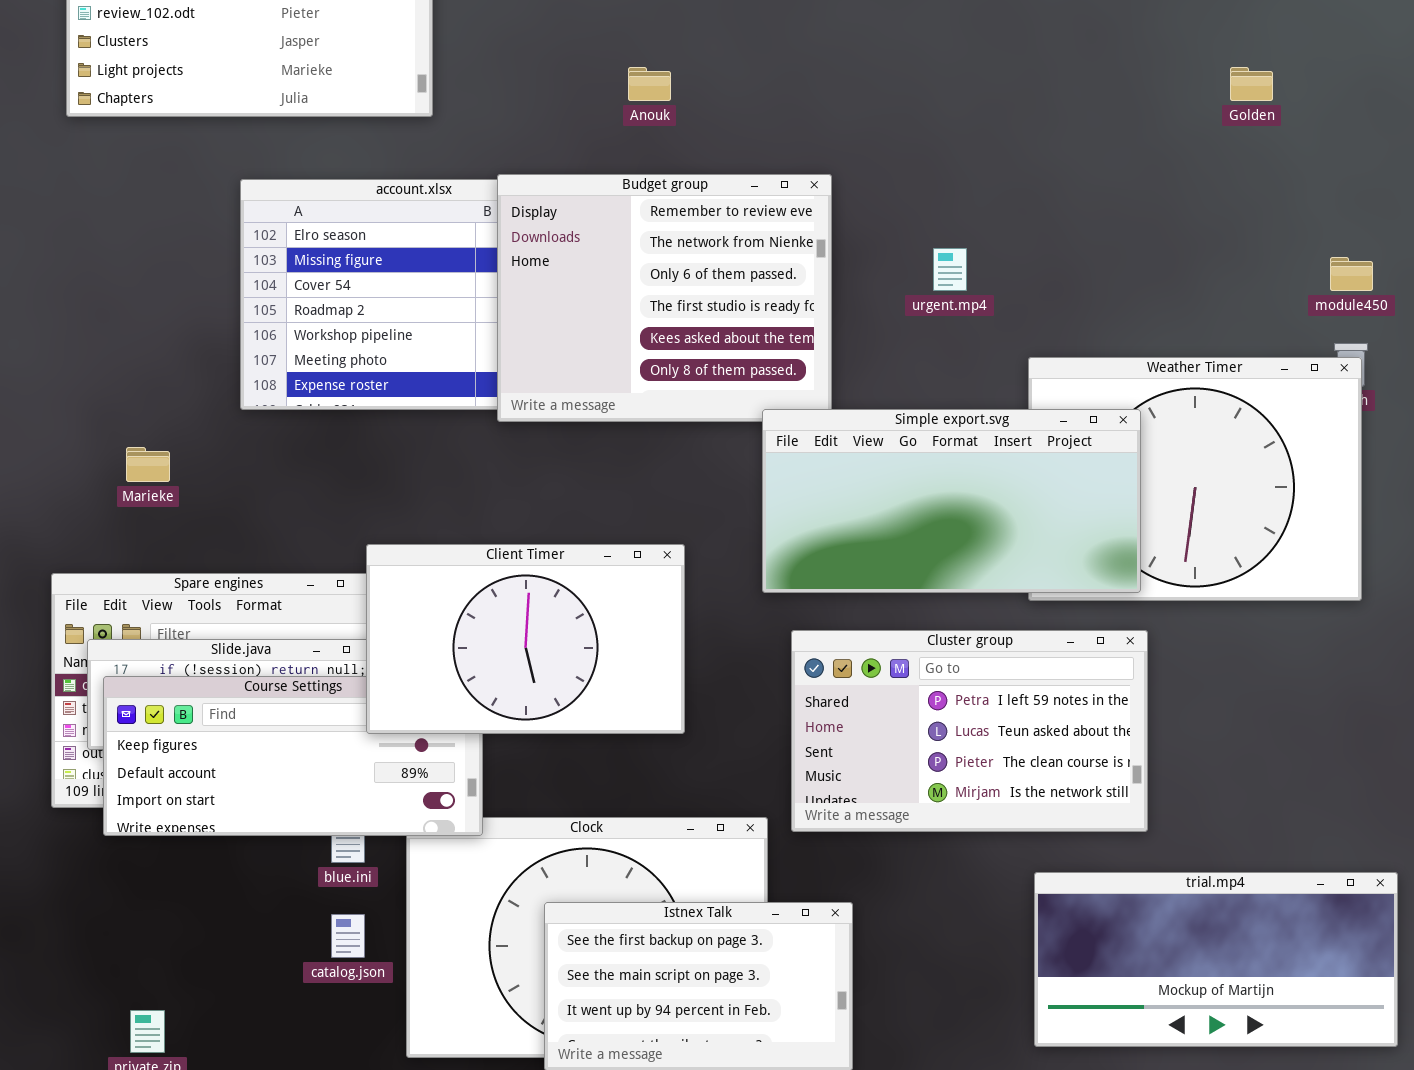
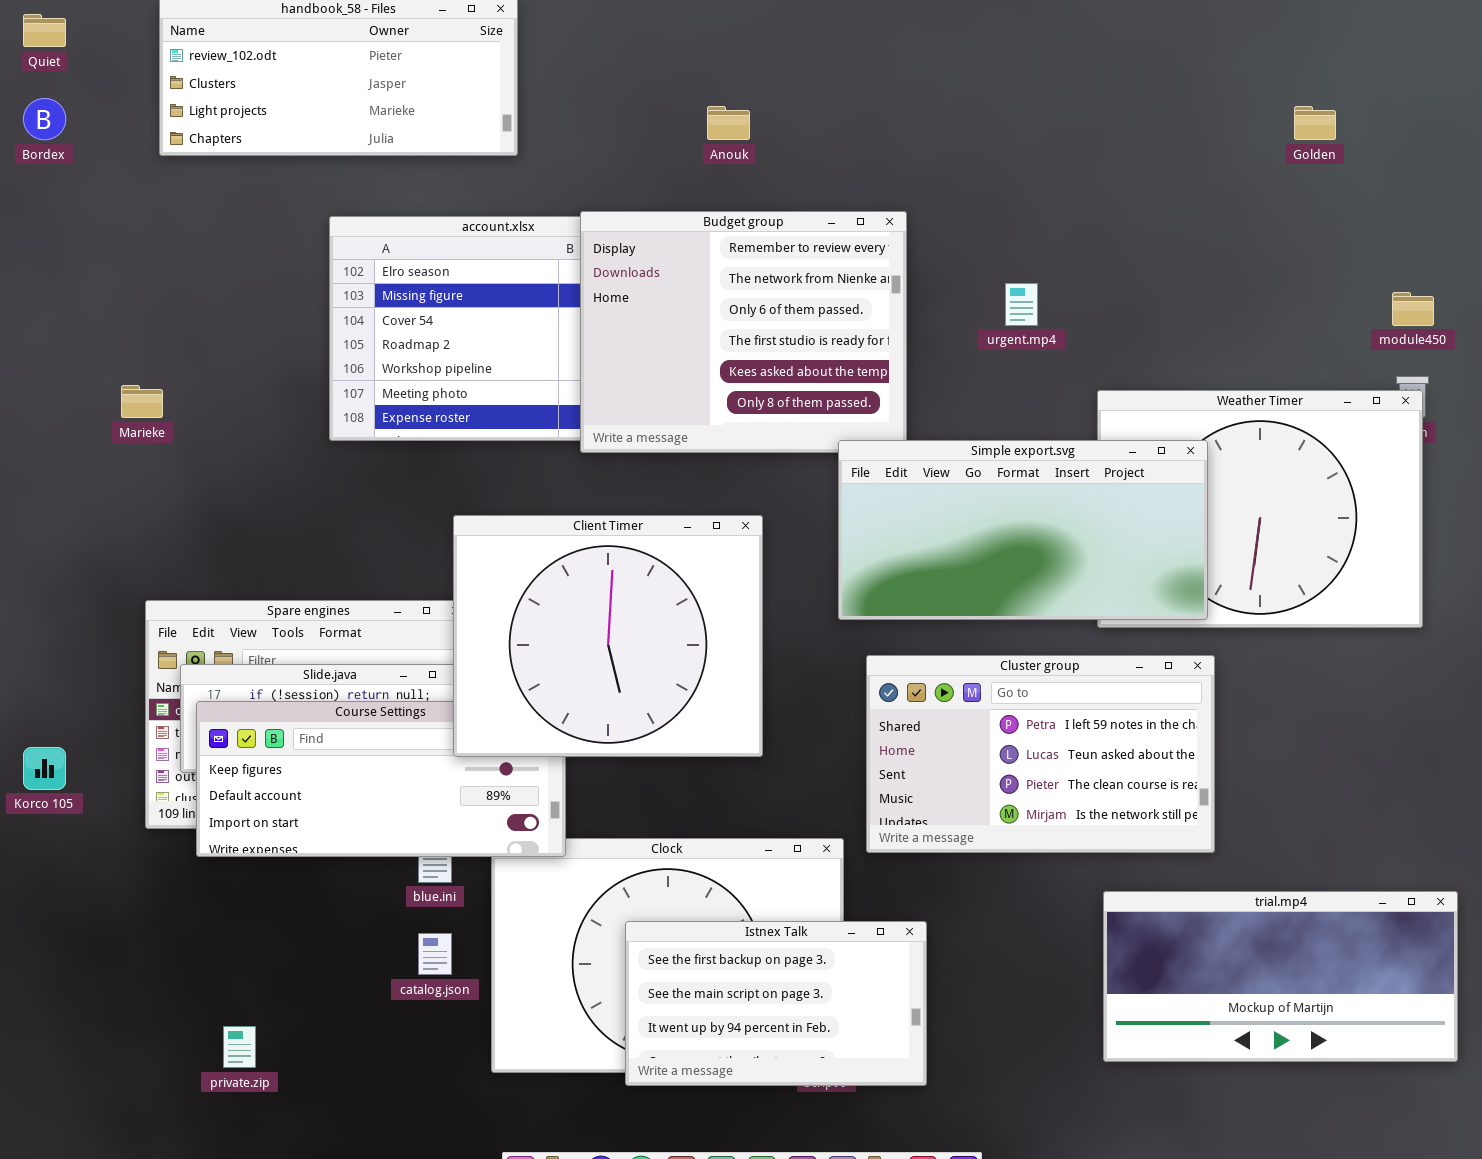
Marieke: [126,447,170,482] -> [121,385,163,418], moved
Client Timer: [366,544,685,734] -> [453,515,763,757], resized

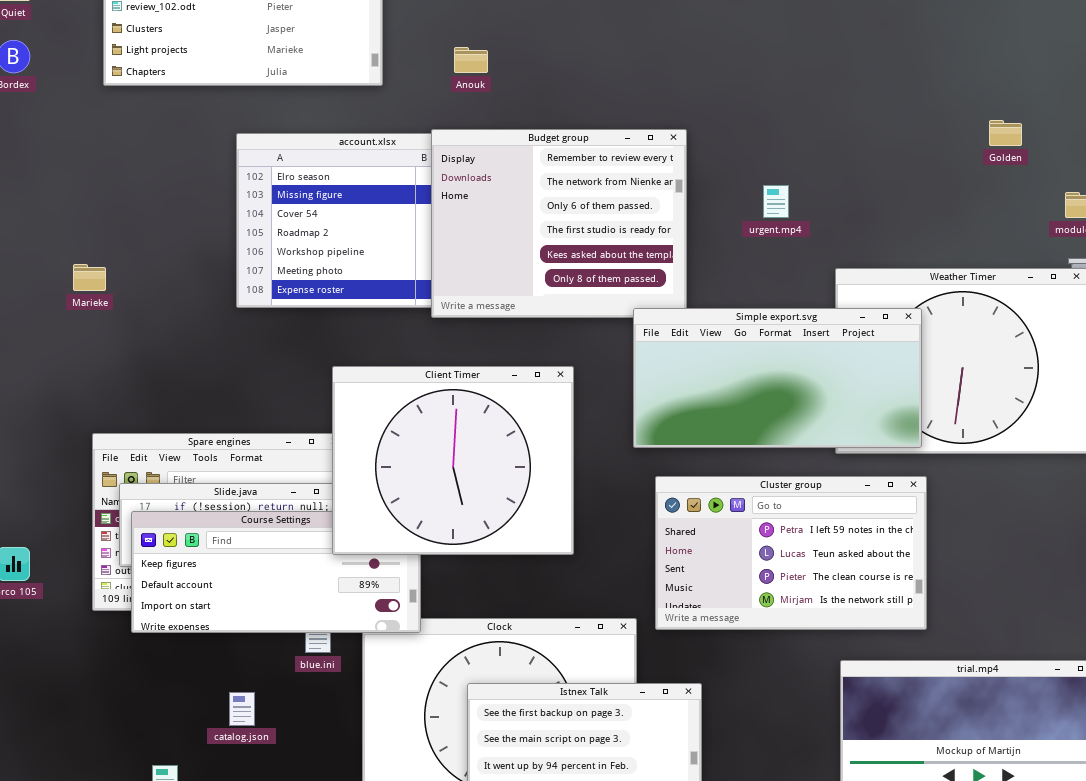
Anouk: [707,106,750,140] -> [454,47,488,73], moved
Golden: [1294,106,1336,140] -> [989,120,1022,146], moved
catalog.json: [418,933,452,975] -> [229,692,255,726], moved

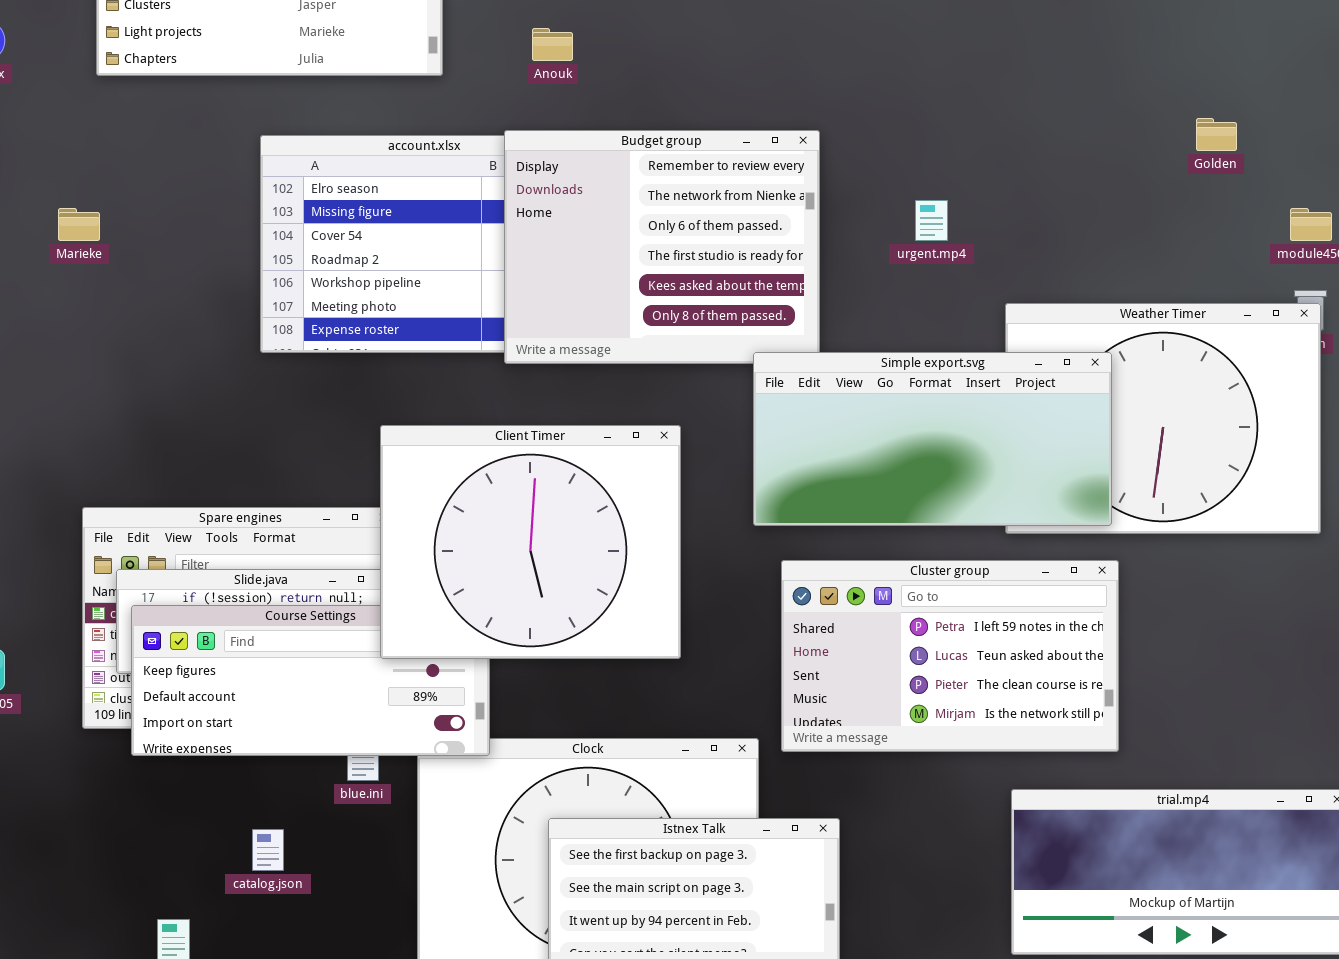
Marieke: [73,264,106,291] -> [58,208,100,241], moved

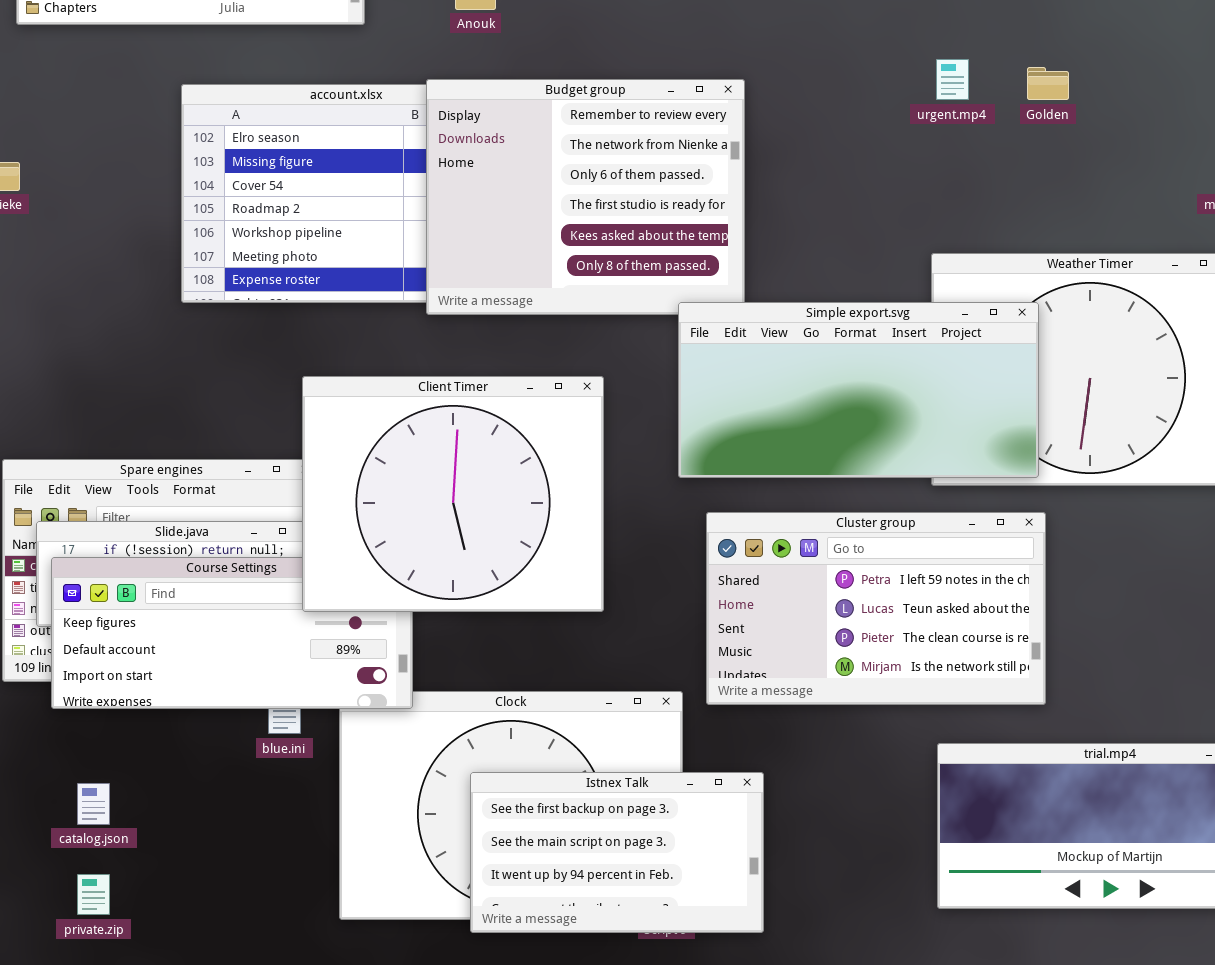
Golden: [1196,118,1237,151] -> [1027,67,1069,100], moved
urgent.mp4: [915,200,948,241] -> [936,59,969,100], moved
catalog.json: [252,829,284,871] -> [77,783,110,825], moved

